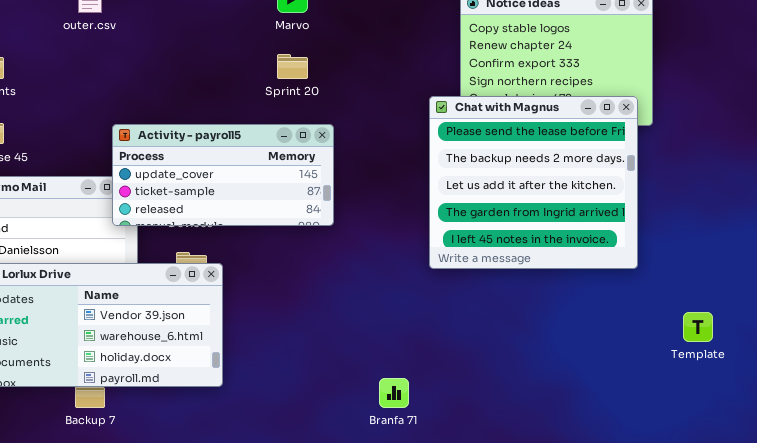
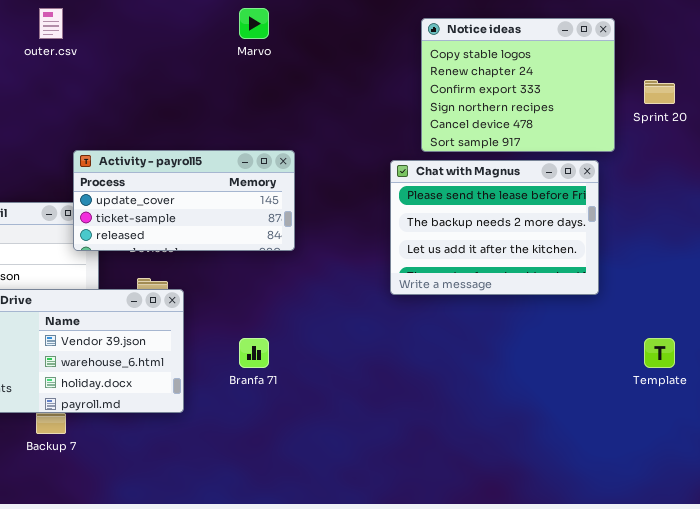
Sprint 20: [277,54,308,79] -> [644,80,675,104], moved
Chat with Magnus: [429,96,638,269] -> [390,160,599,295], resized
Branfa 71: [379,378,409,408] -> [239,338,269,368], moved

